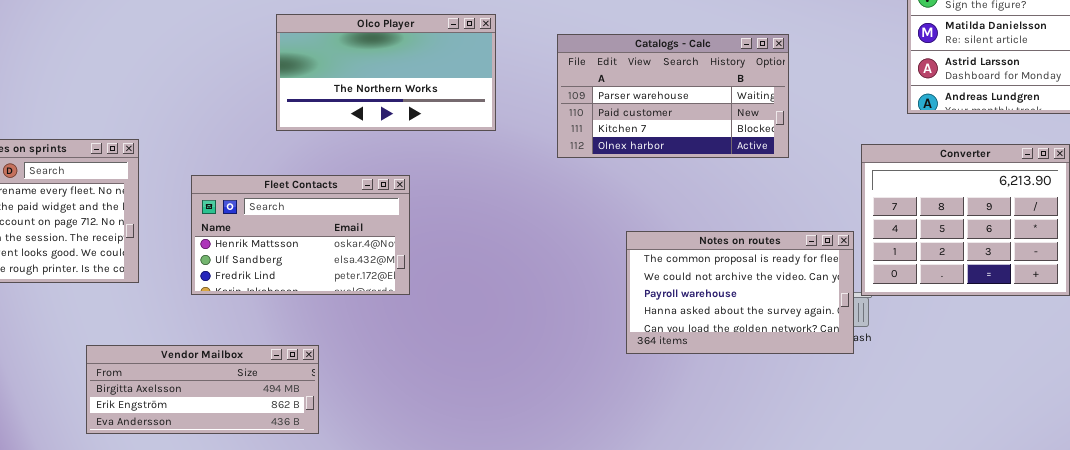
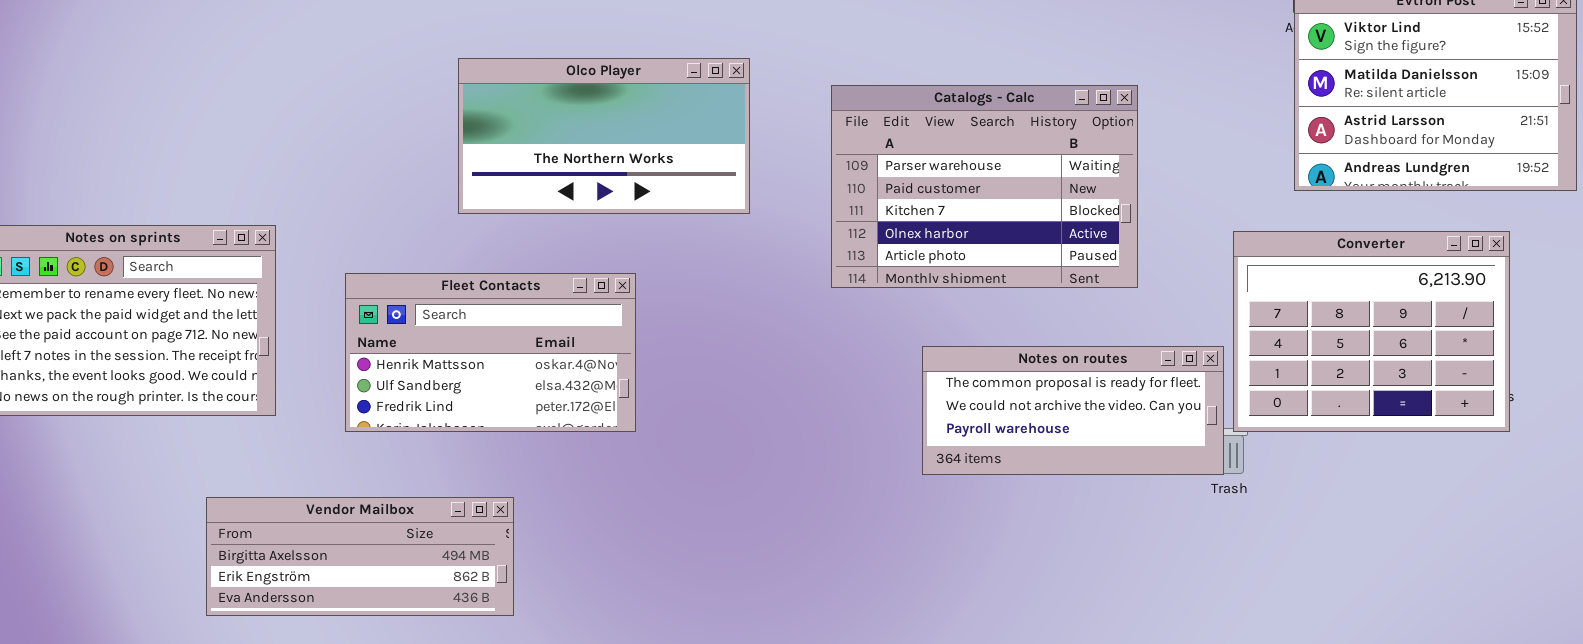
Catalogs - Calc: [557,34,789,158] -> [831,85,1138,288], resized
Notes on routes: [626,231,854,354] -> [922,346,1224,475], resized

